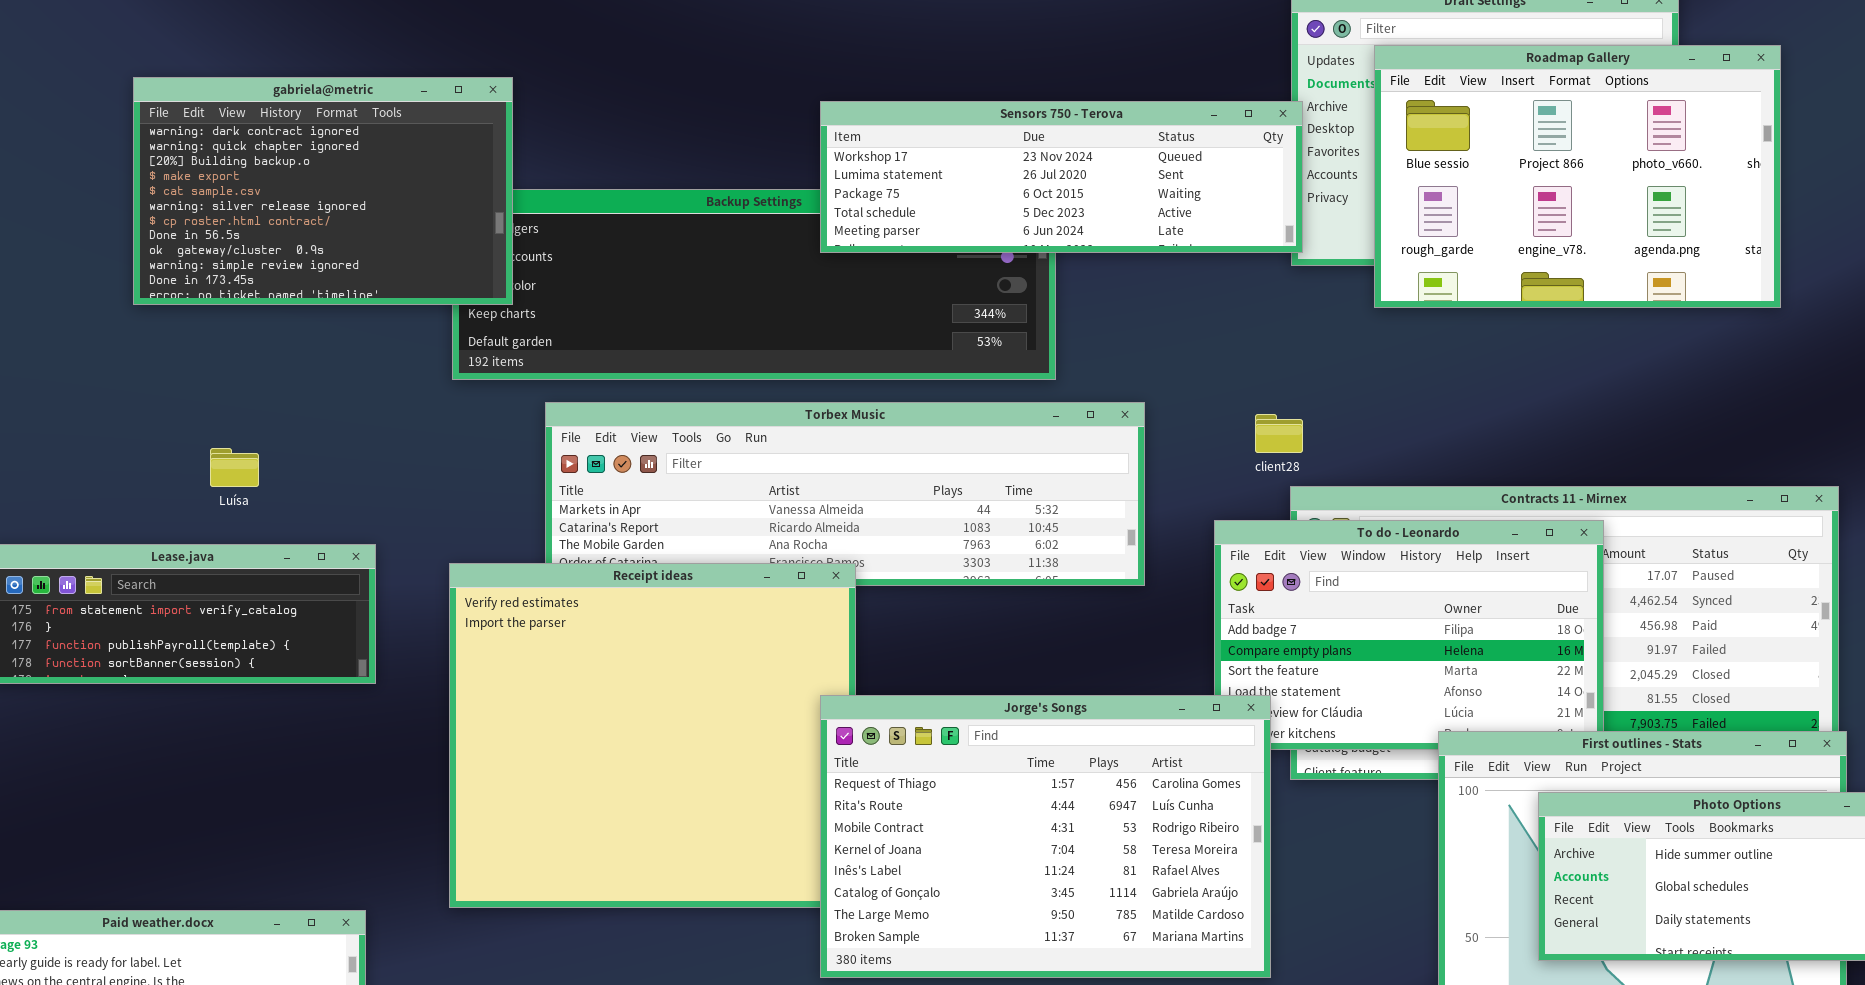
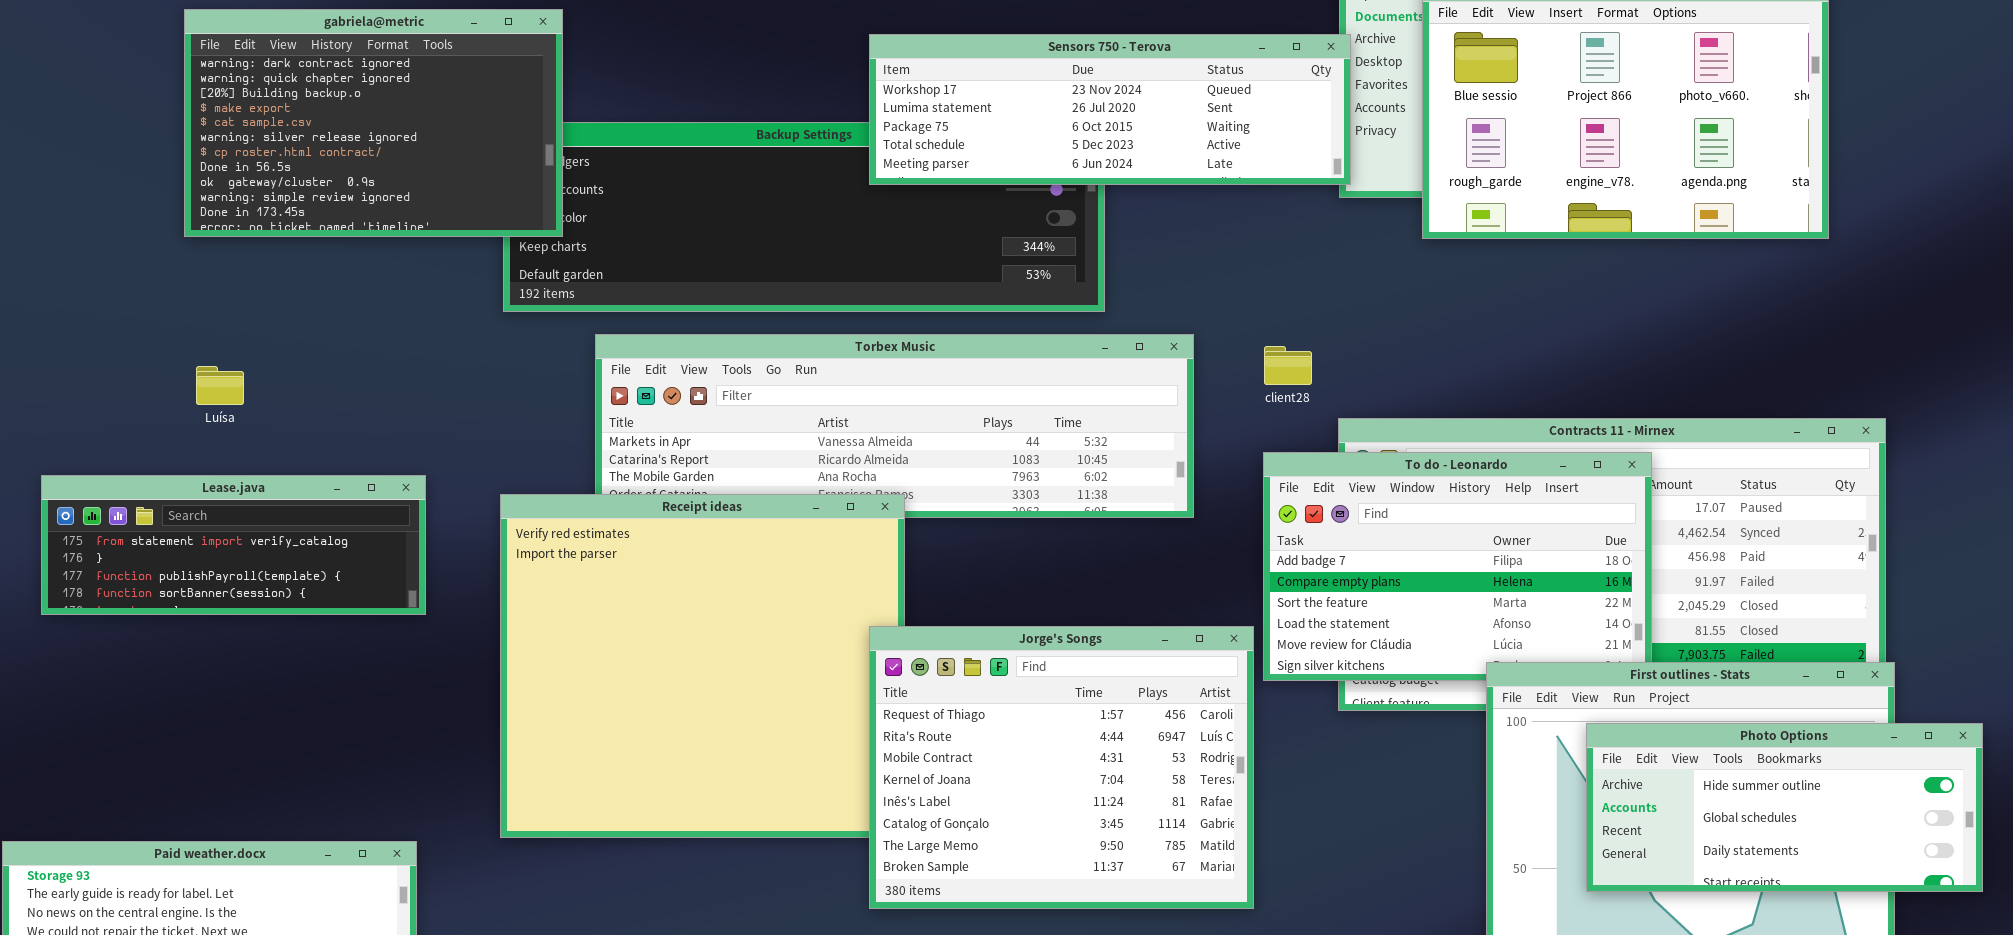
client28: [1255,414,1303,453] -> [1264,346,1312,385], moved
Luísa: [210,448,259,487] -> [196,366,244,405], moved
Jorge's Songs: [820,695,1271,978] -> [869,626,1254,909], resized

